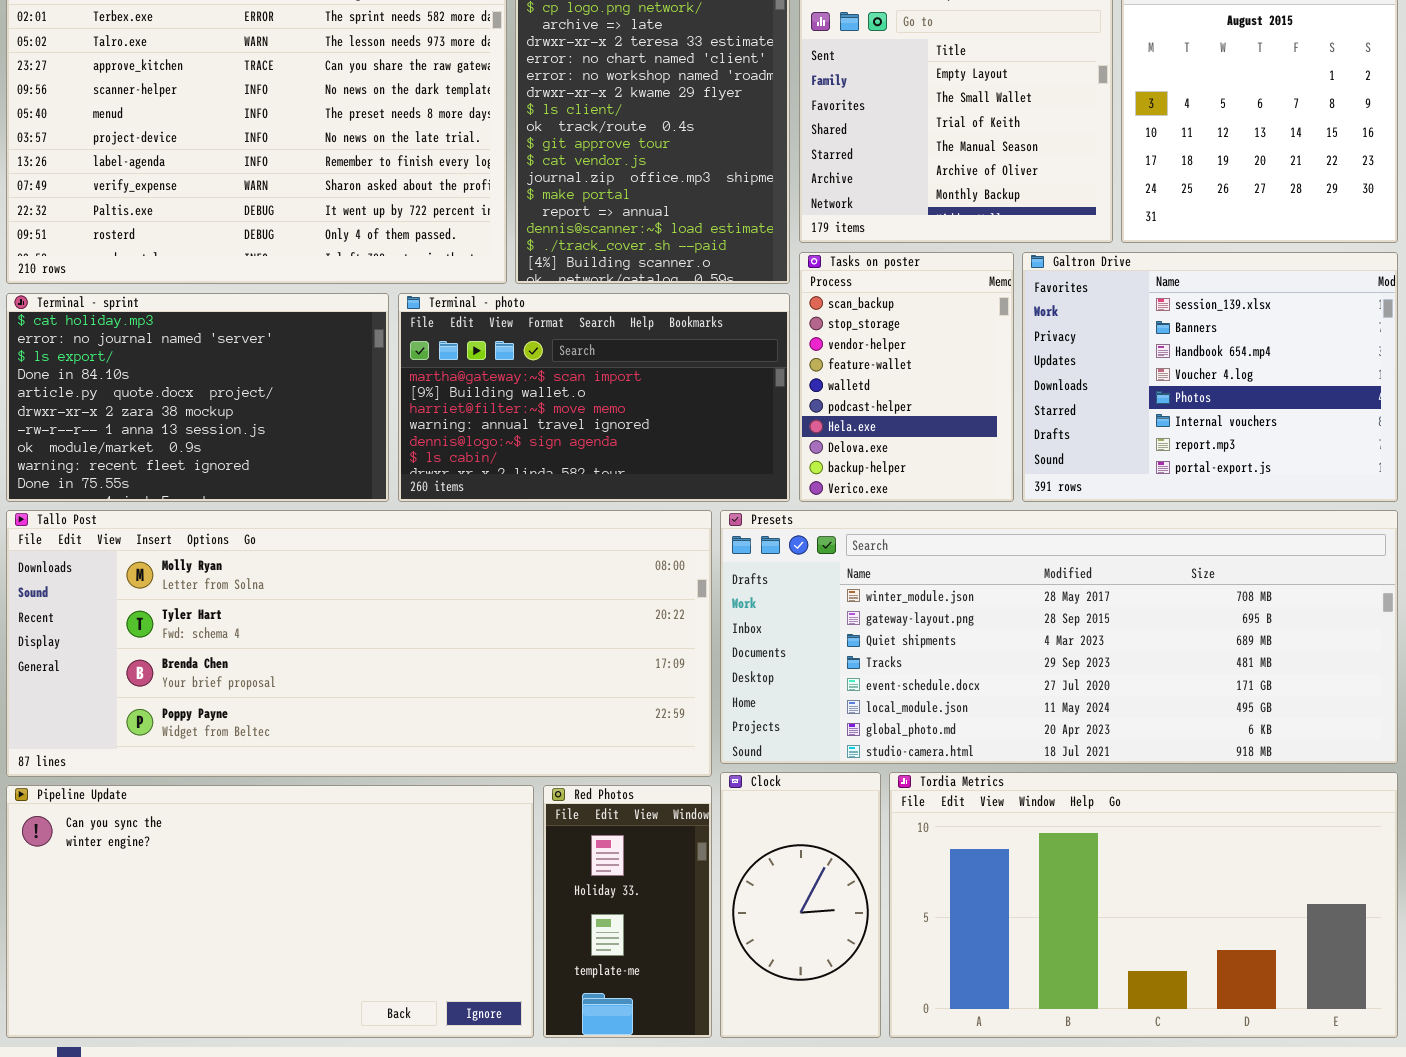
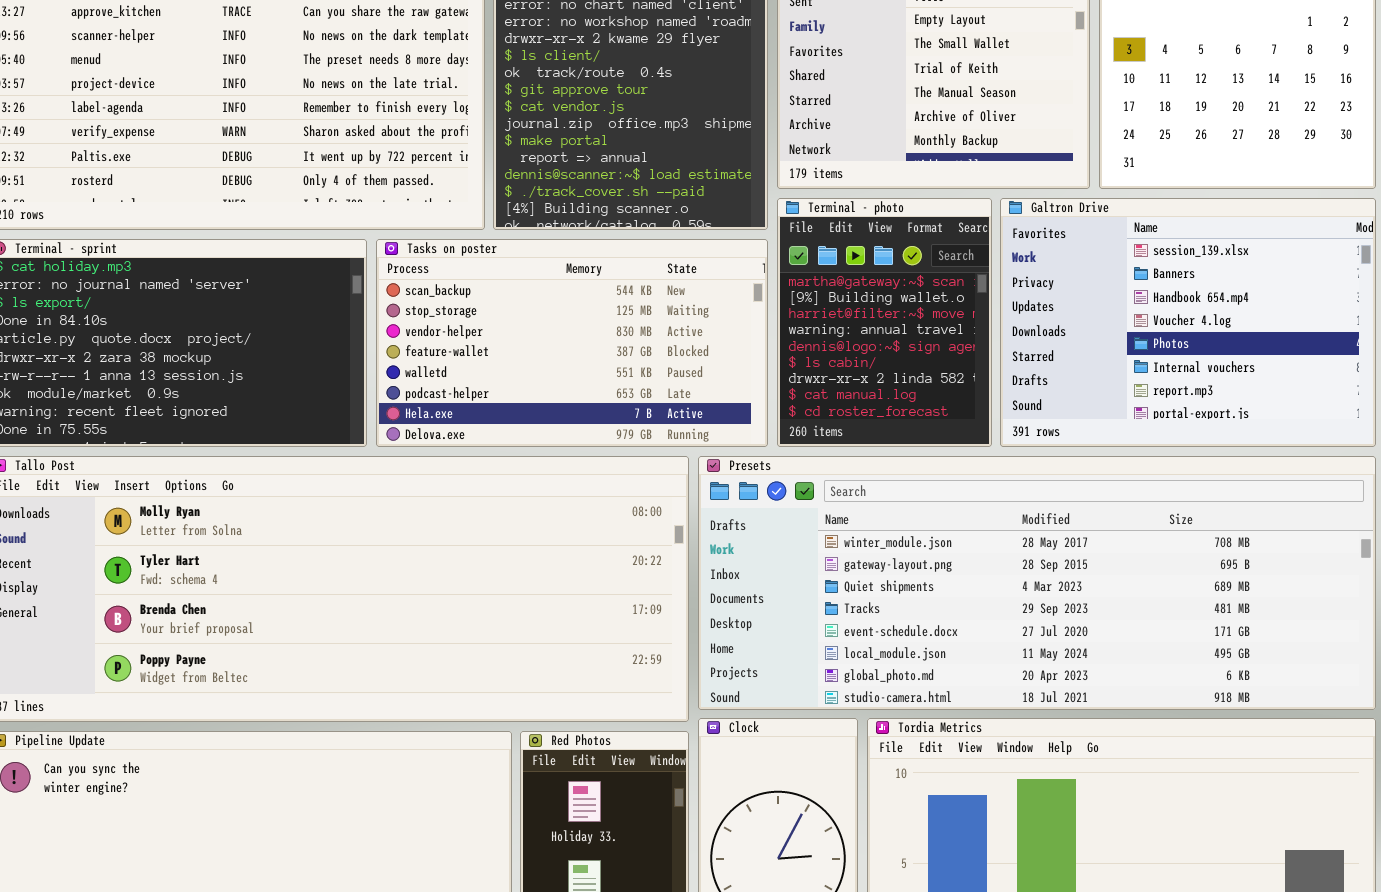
Tasks on poster: [799,252,1014,502] -> [376,239,768,447], moved, resized
Terminal - photo: [398,293,790,502] -> [777,198,992,447], moved, resized

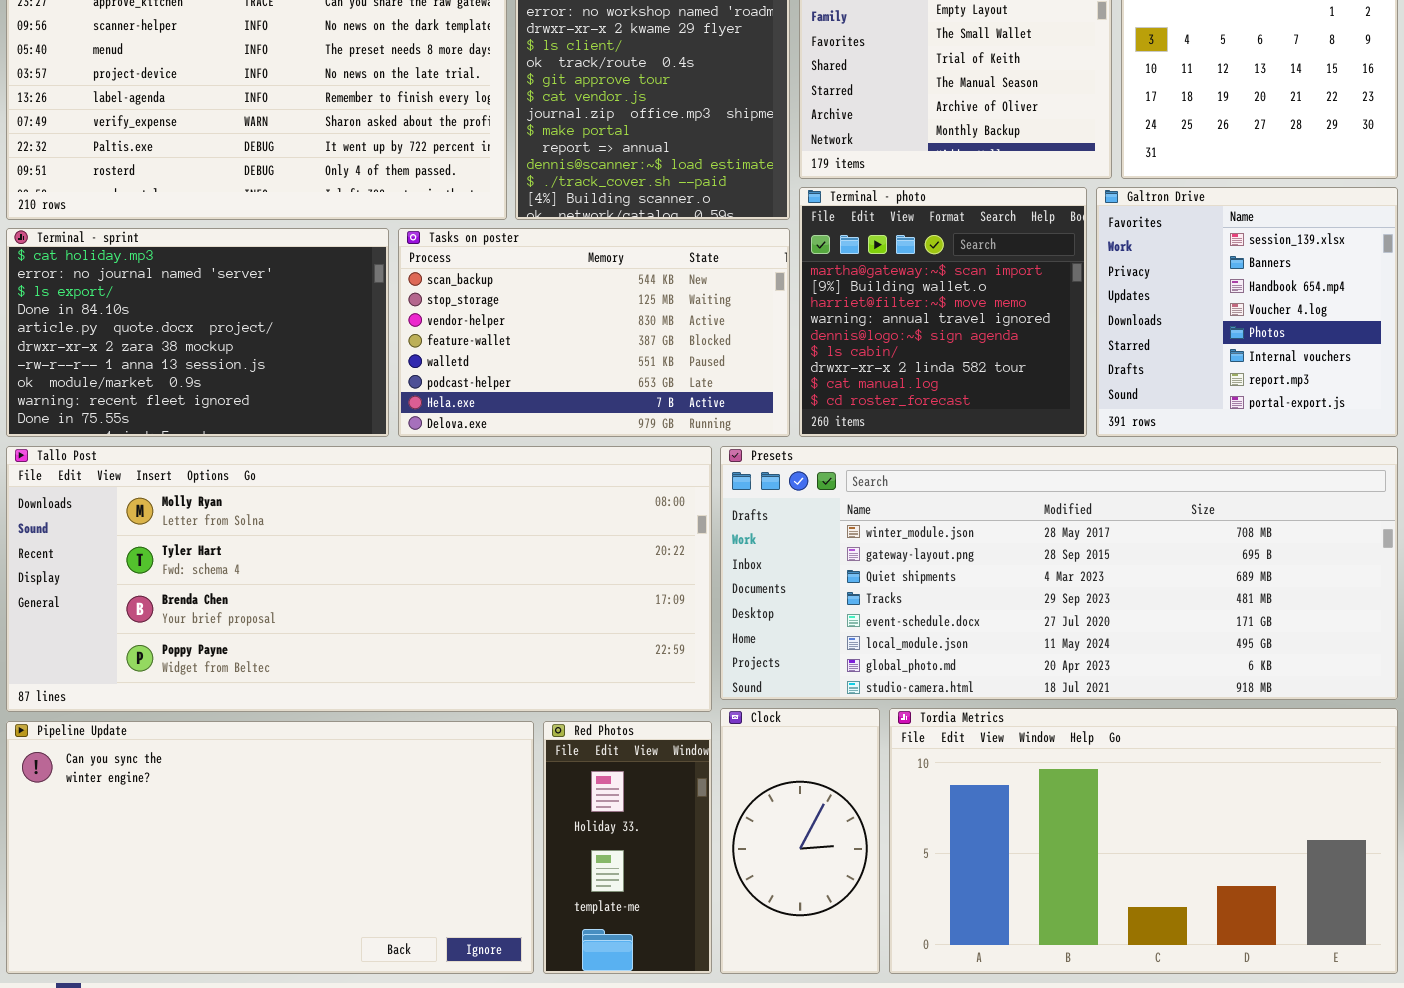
Terminal - photo: [777,198,992,447] -> [799,187,1087,437], resized
Galtron Drive: [1000,198,1376,447] -> [1096,187,1398,437], resized

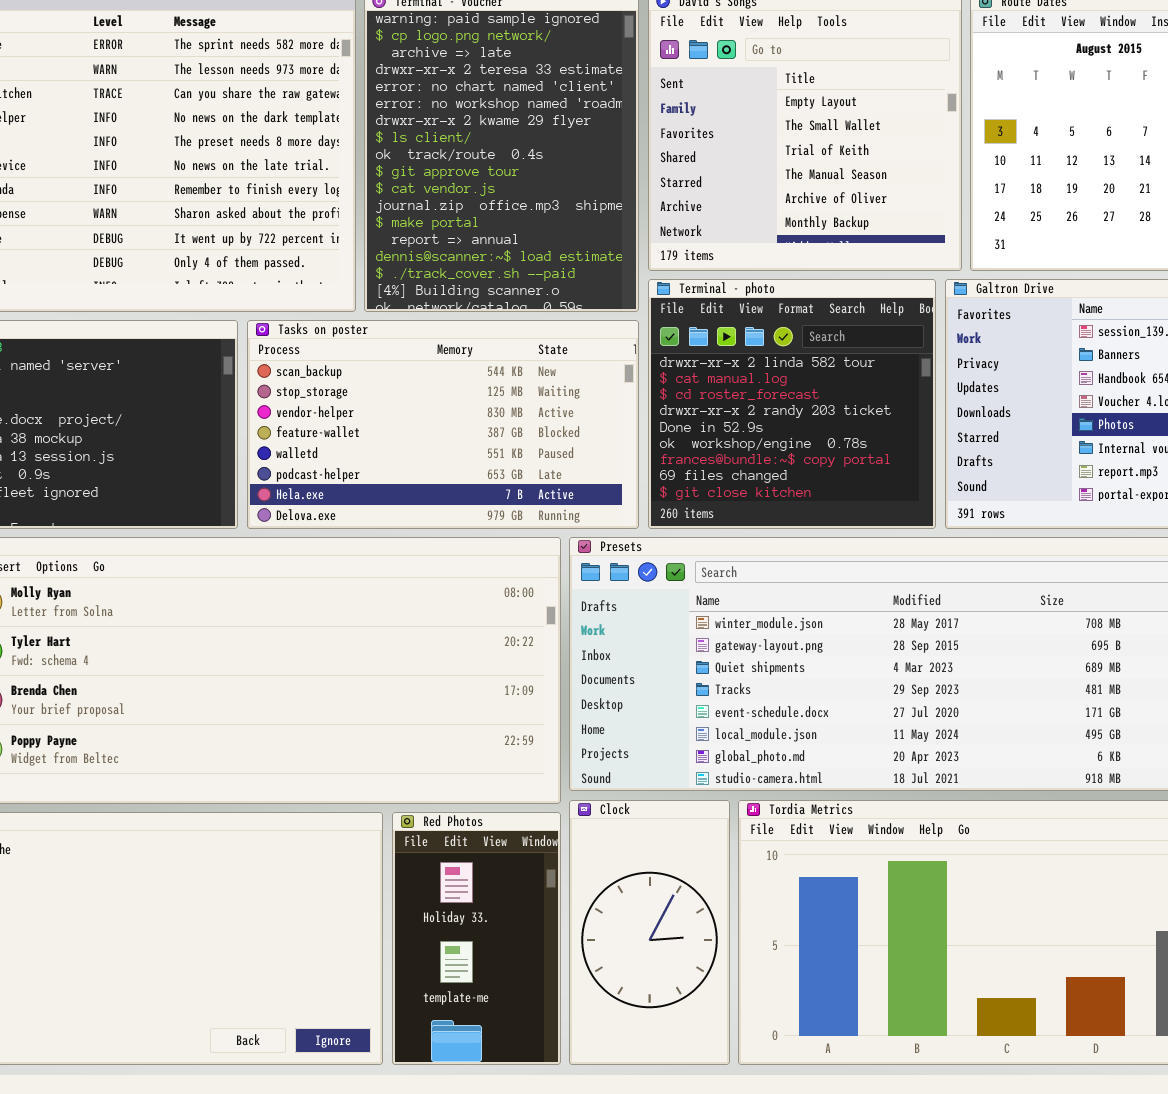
Terminal - photo: [799,187,1087,437] -> [648,279,936,529], scrolled down 6 rows

